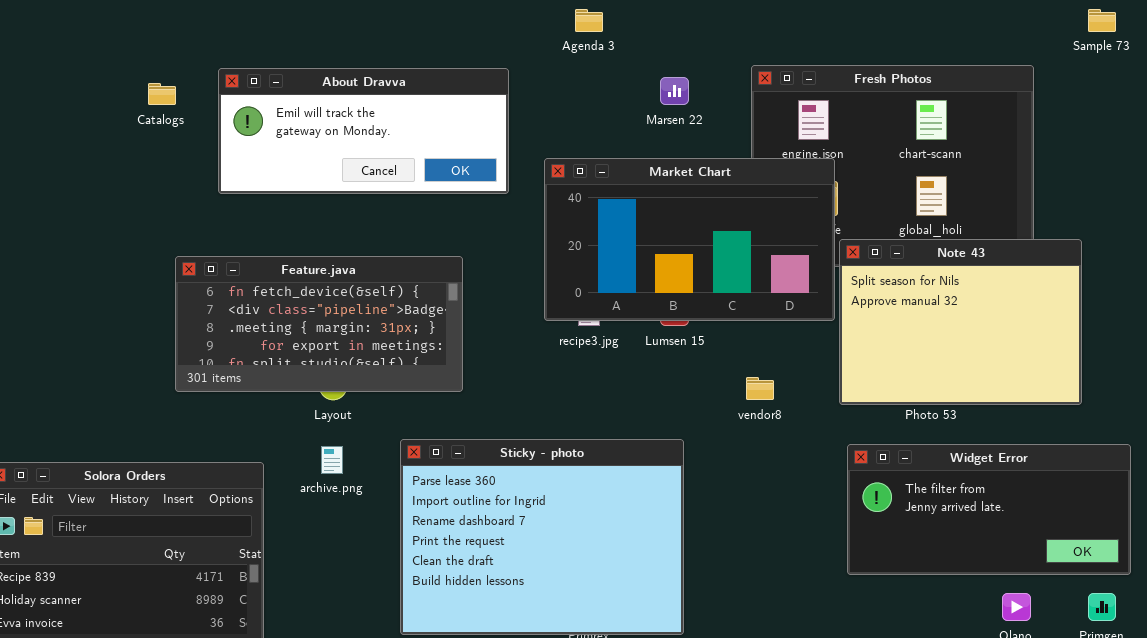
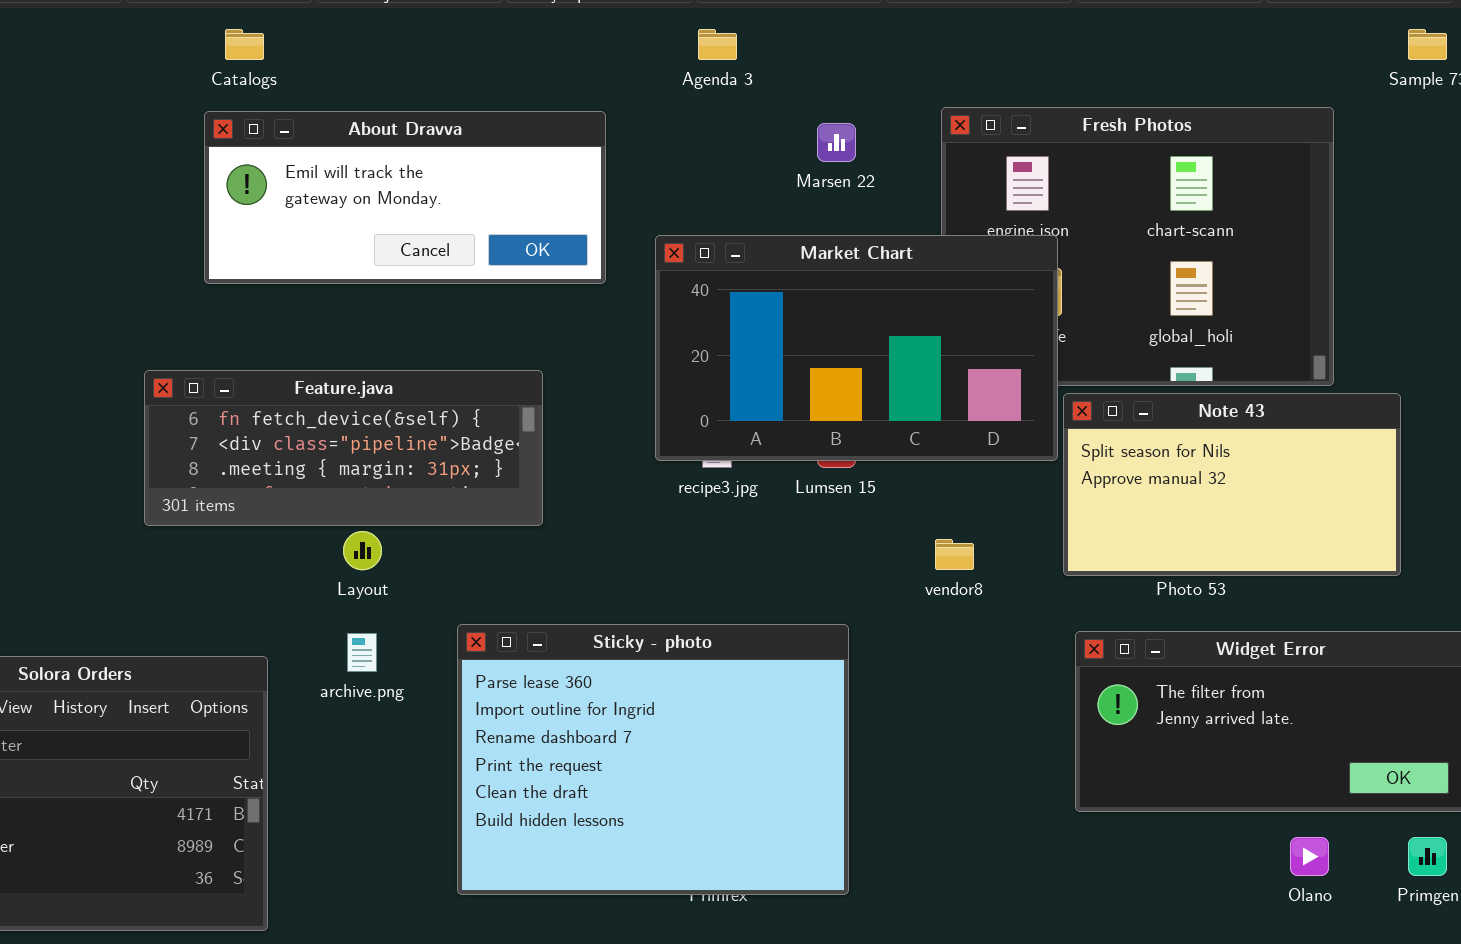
Catalogs: [148,83,176,105] -> [225,29,264,60], moved
Note 43: [839,239,1082,405] -> [1063,393,1401,576], resized
Feature.java: [175,256,463,392] -> [144,370,543,526], resized

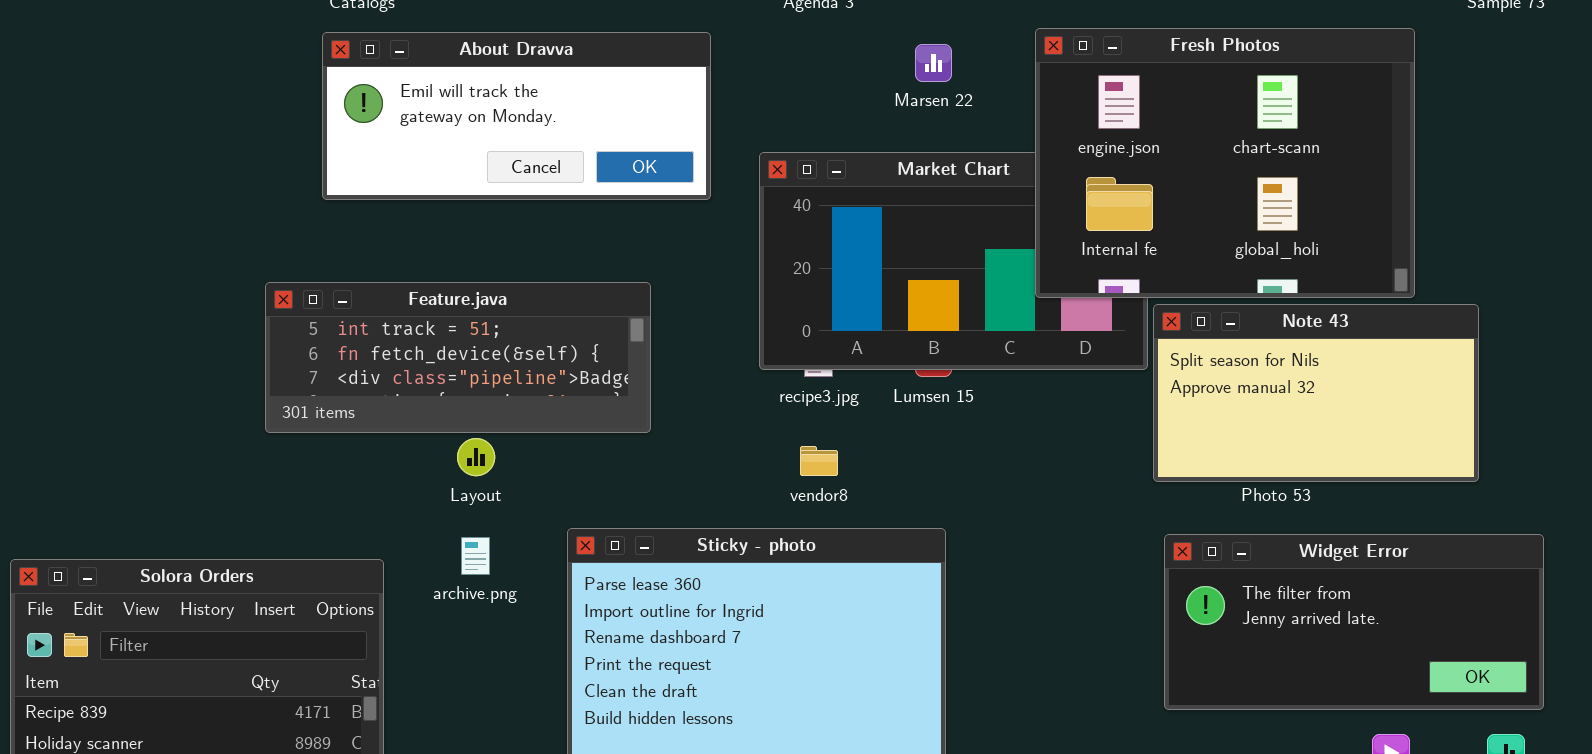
Fresh Photos: [941,107,1334,386] -> [1035,28,1415,298], raised
Feature.java: [144,370,543,526] -> [265,282,651,433], scrolled up 1 row
vendor8: [935,539,974,570] -> [800,446,838,476], moved

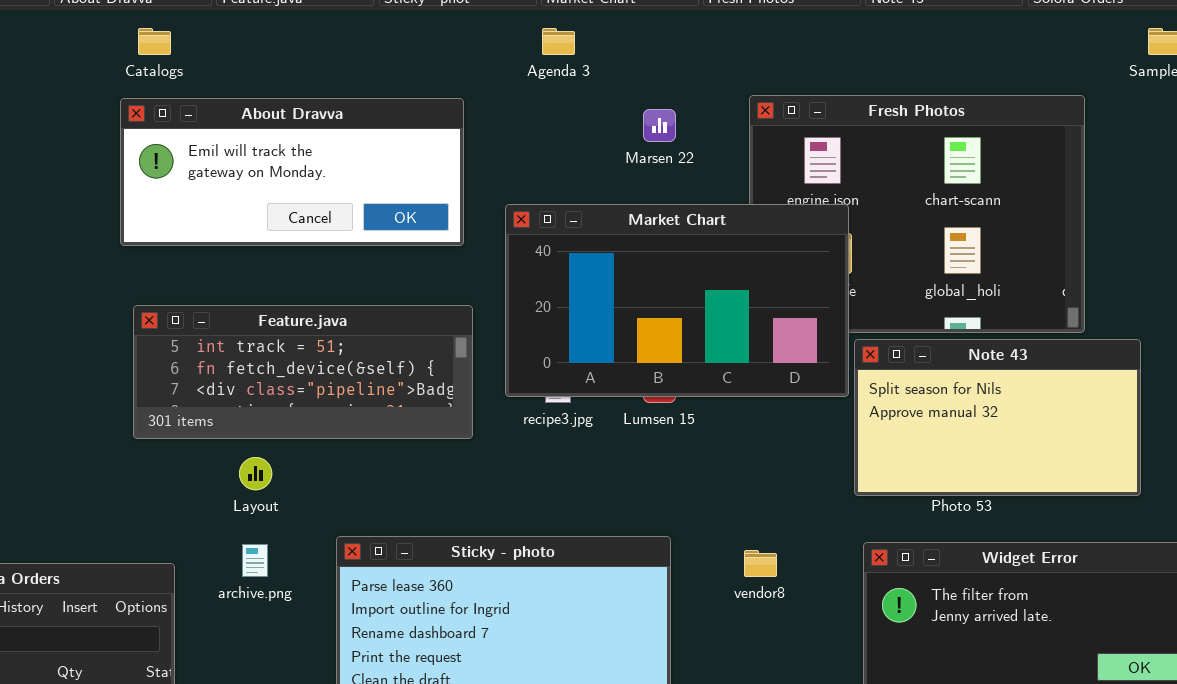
Market Chart: [759,152,1148,370] -> [505,204,849,397], raised
Feature.java: [265,282,651,433] -> [133,305,473,439], moved
vendor8: [800,446,838,476] -> [744,550,777,577], moved

